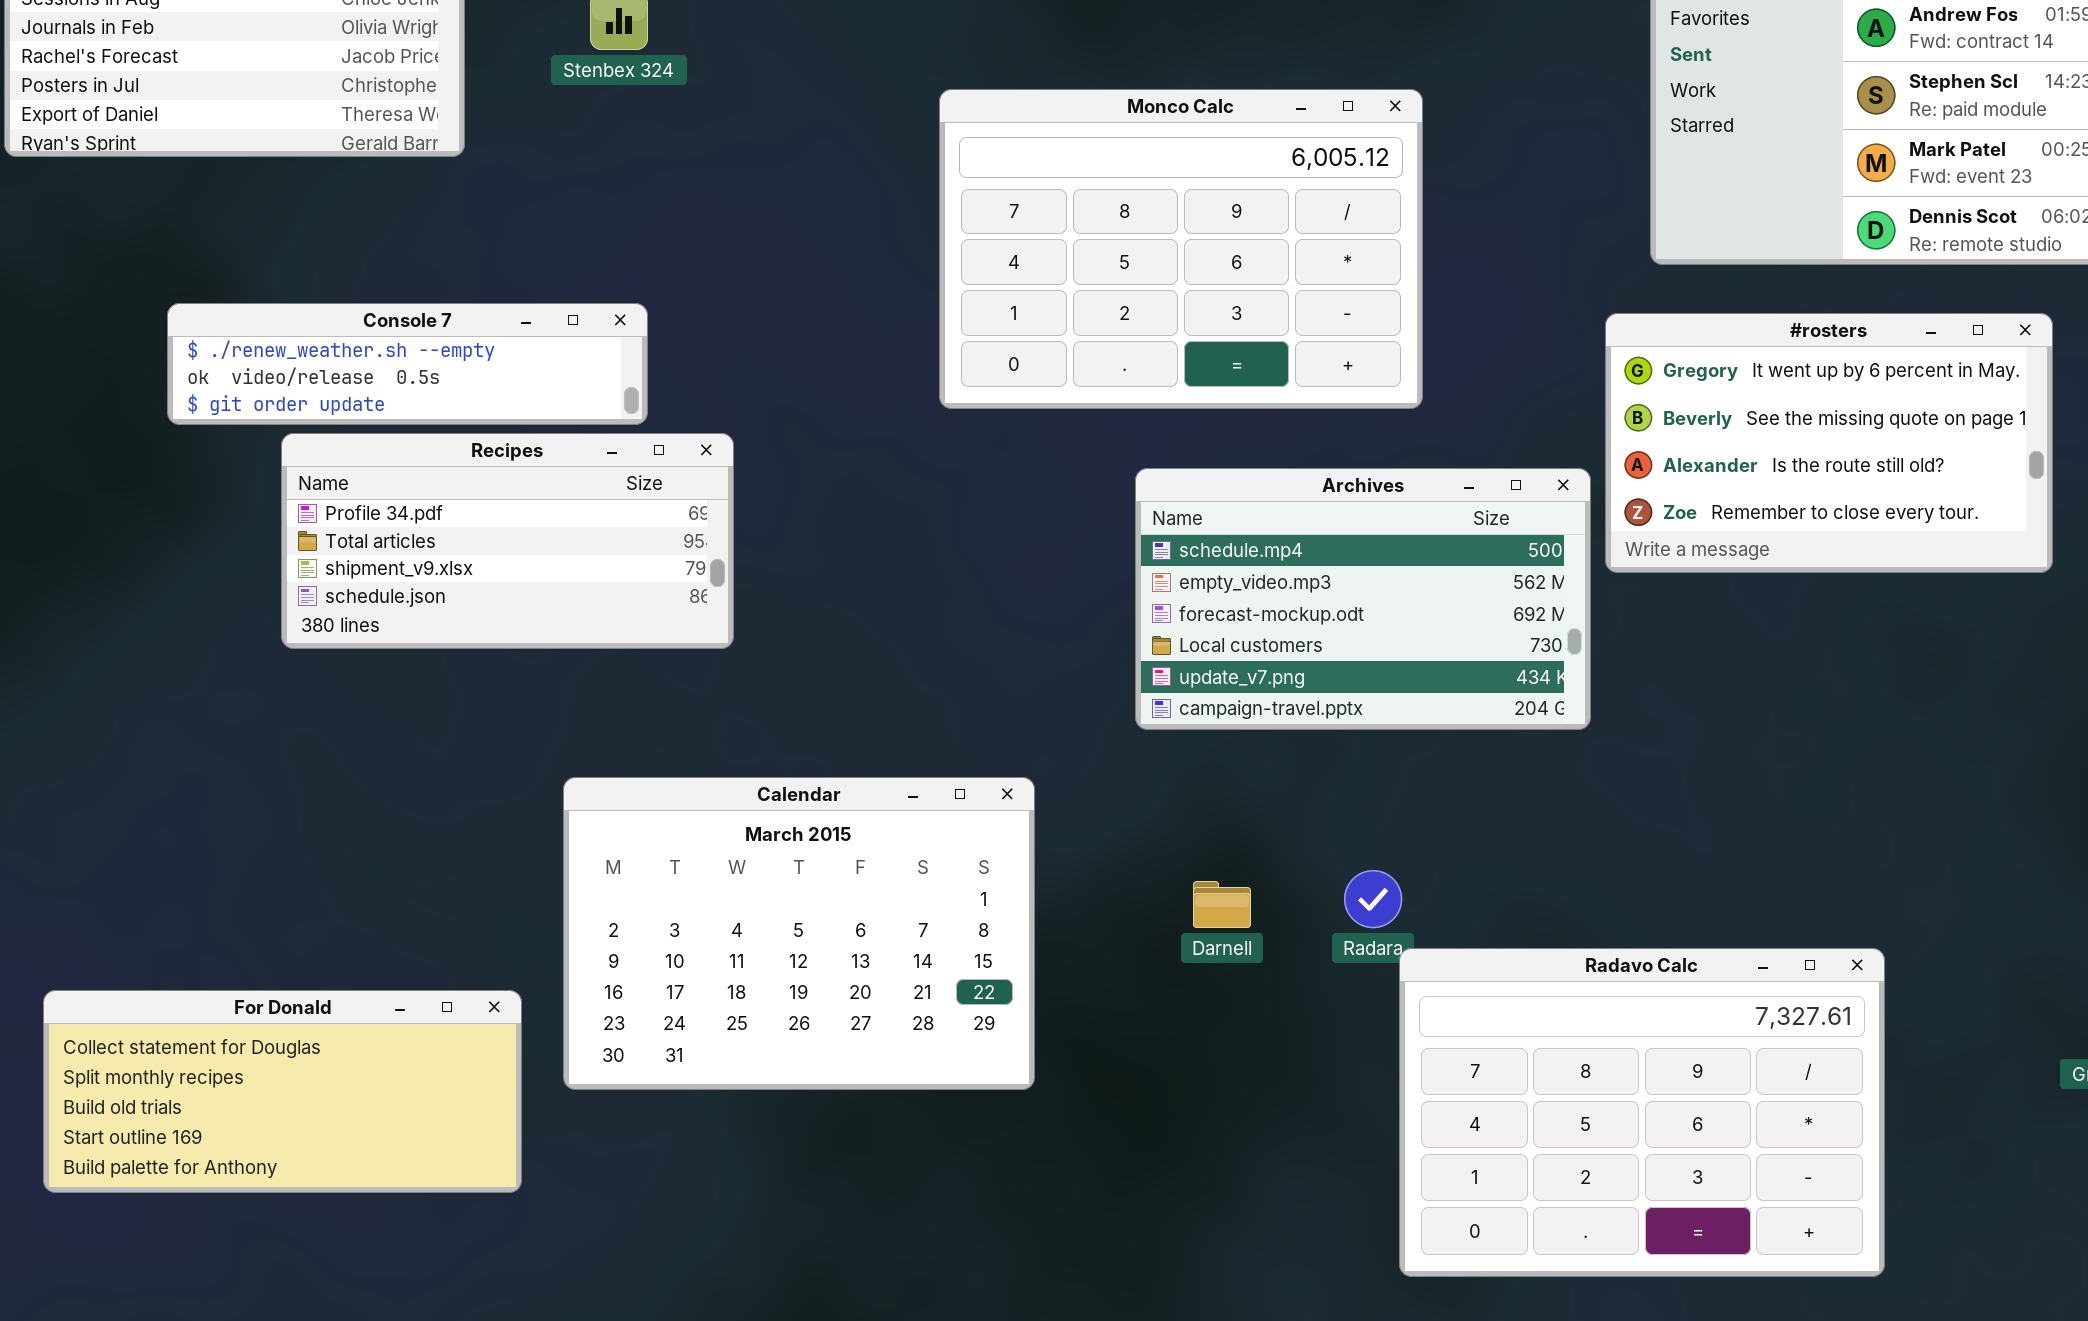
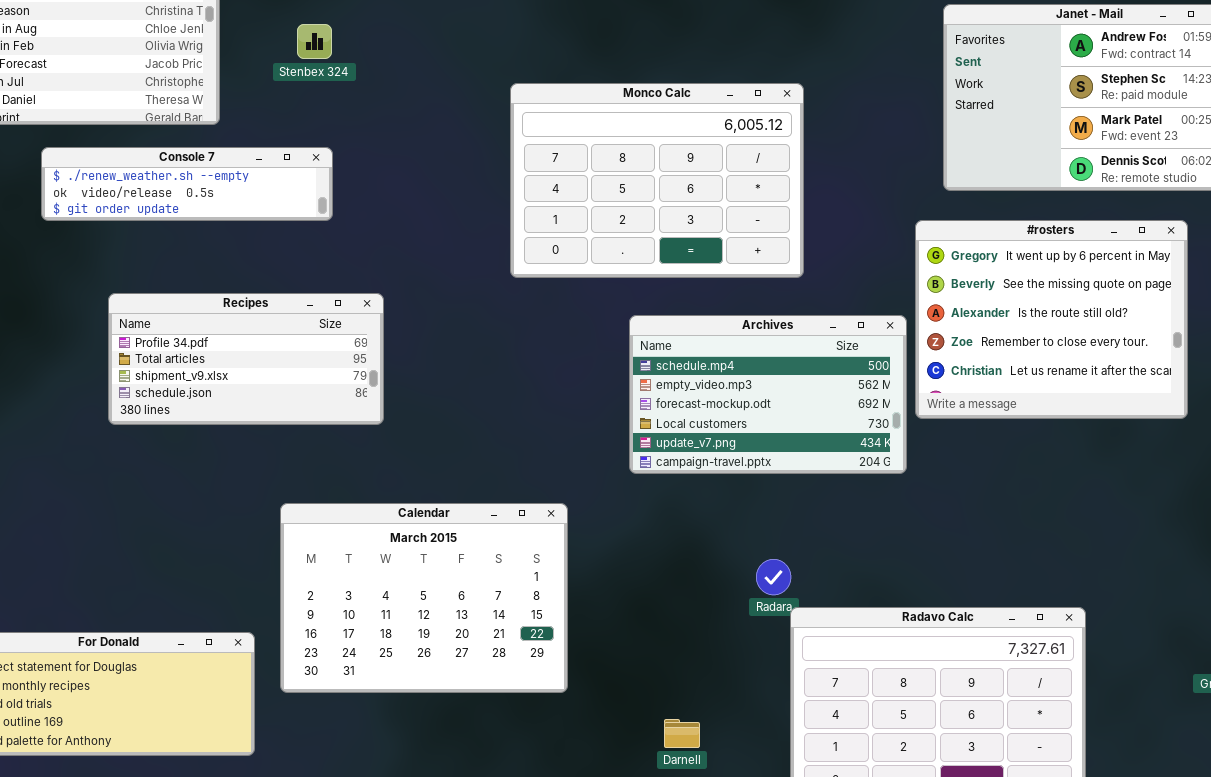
Console 7: [167,303,648,425] -> [41,147,333,221], moved
#rosters: [1605,313,2053,573] -> [915,220,1188,419], resized
Darnell: [1193,881,1251,928] -> [664,719,700,748], moved

